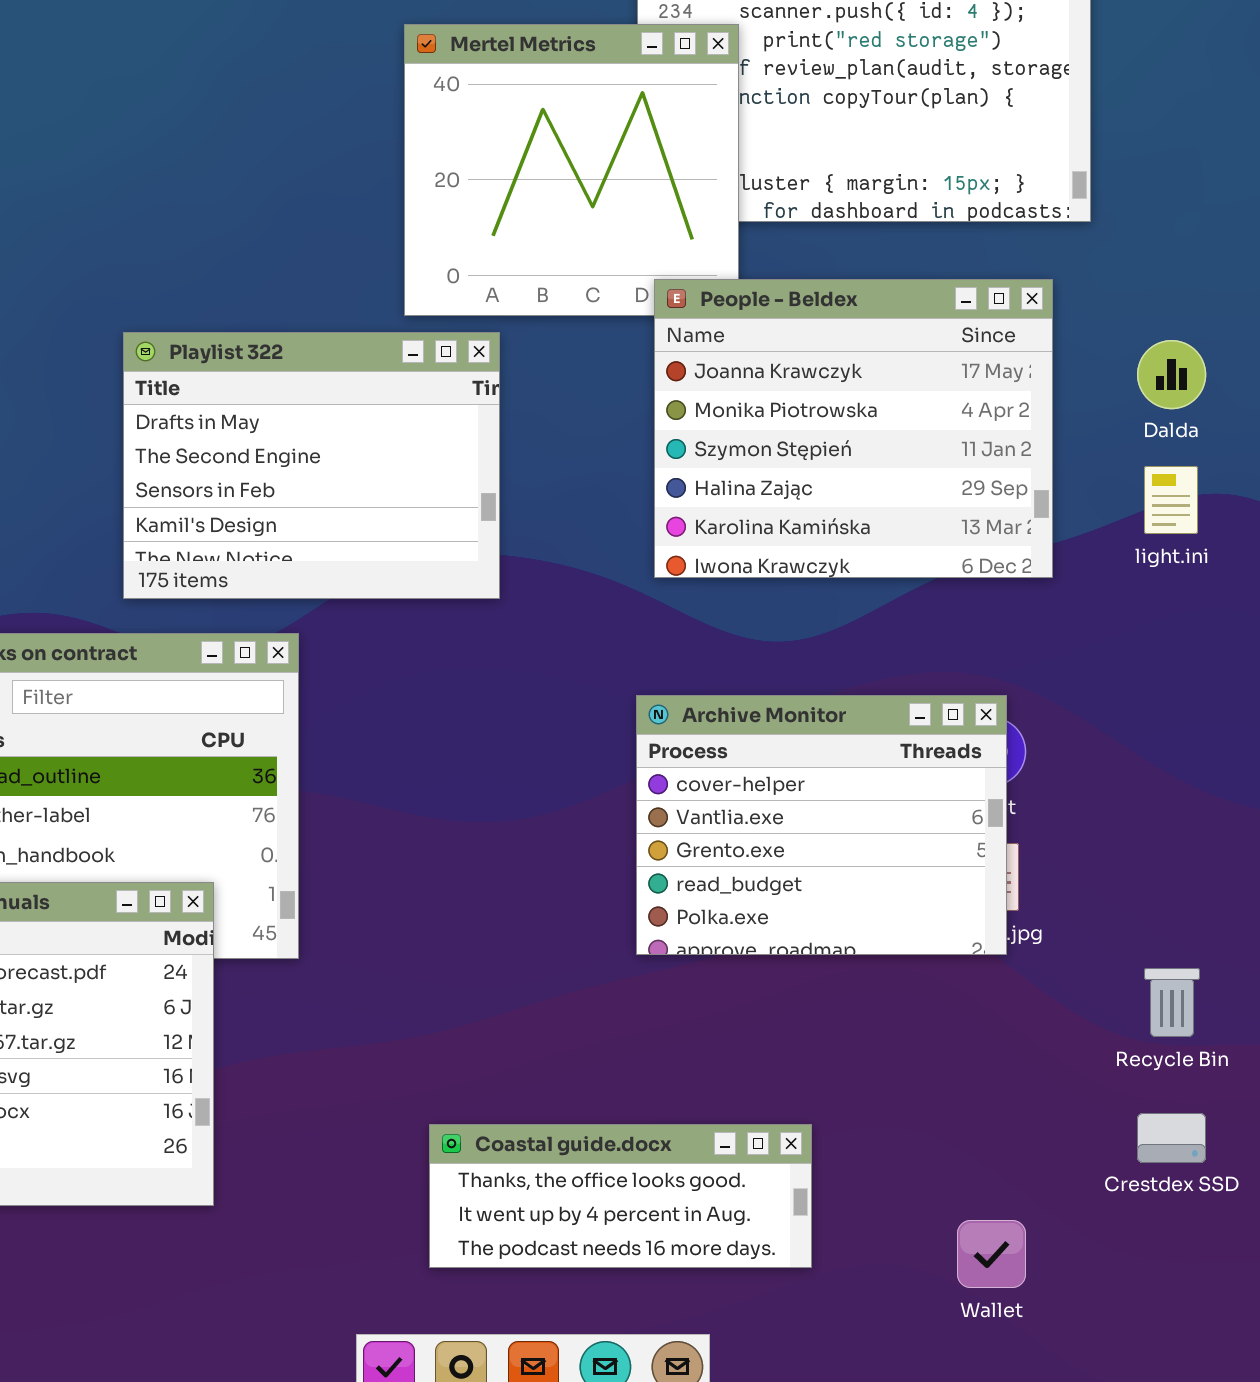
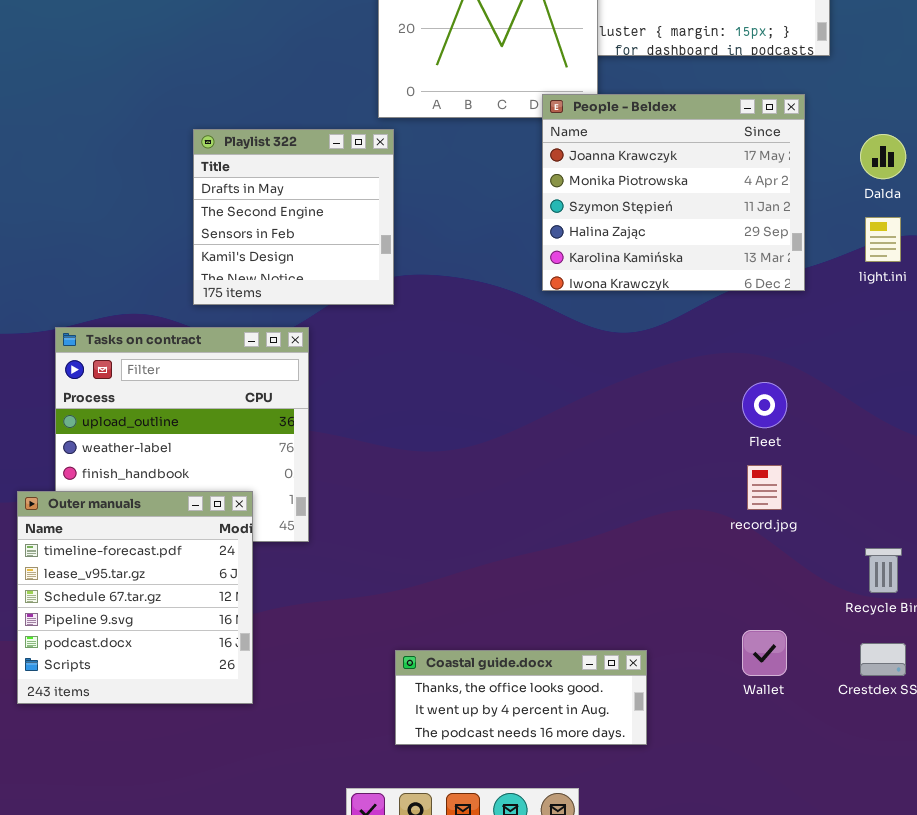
Playlist 322: [123,332,500,599] -> [193,129,394,305], resized
Archive Monitor: [636,695,1007,955] -> none, closed
Wallet: [957,1220,1026,1288] -> [742,630,787,676], moved

